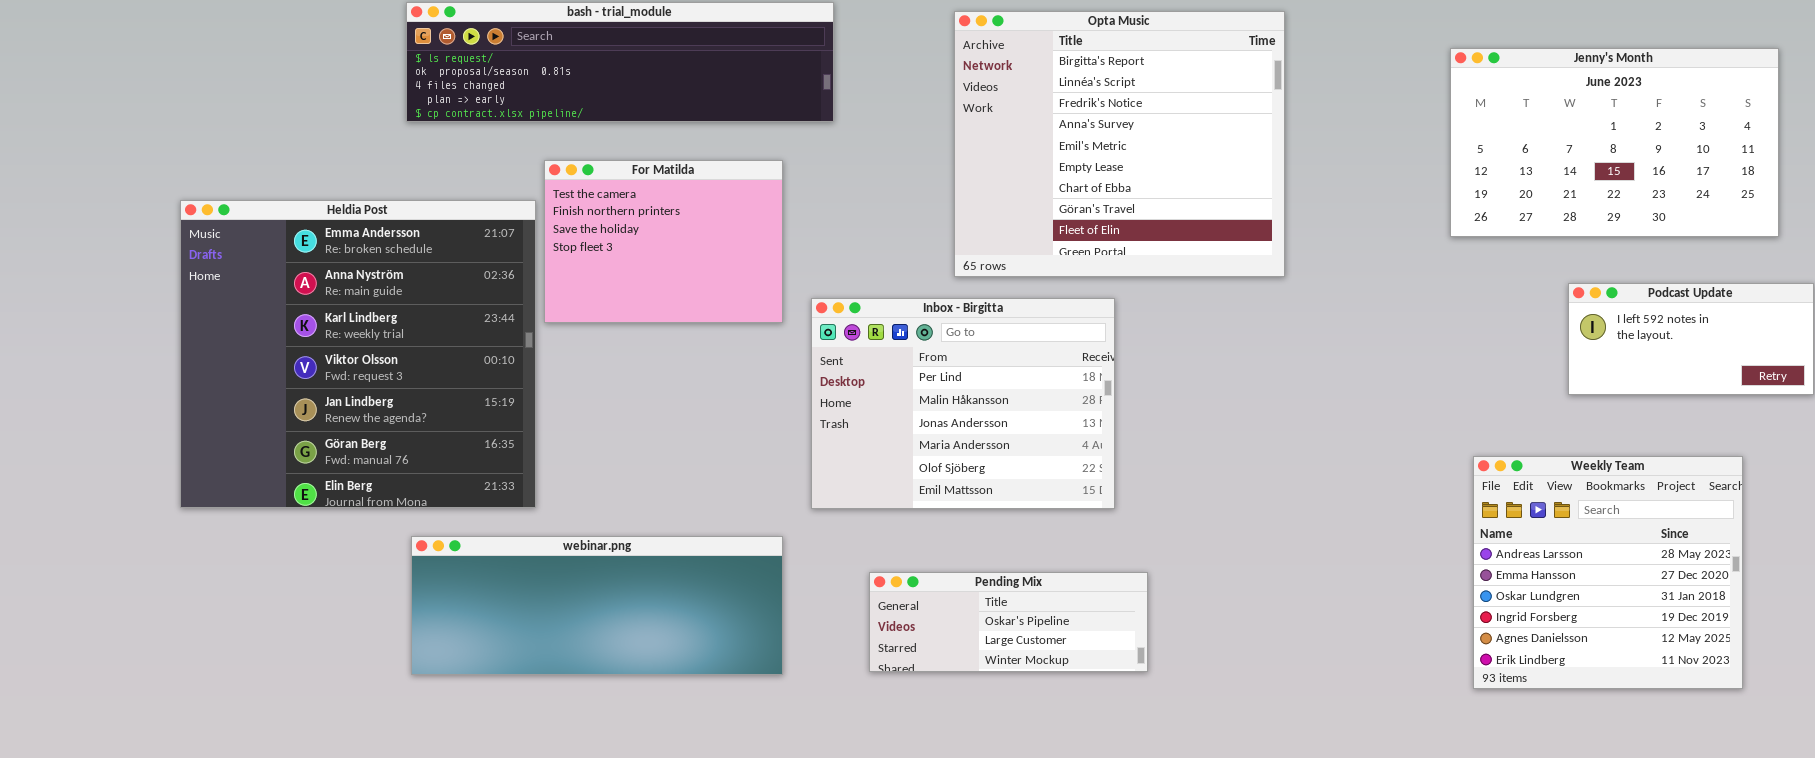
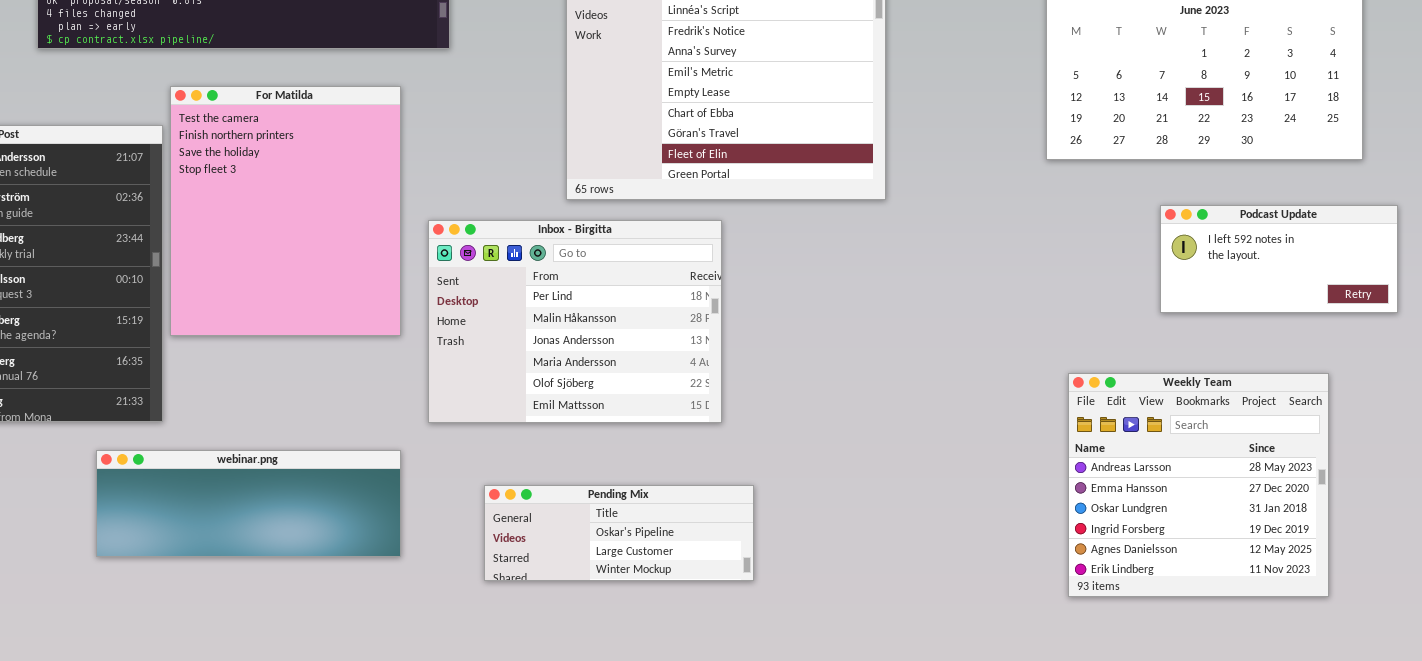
For Matilda: [544,160,783,323] -> [170,86,401,336], resized
webinar.png: [411,536,783,675] -> [96,450,401,557], resized

